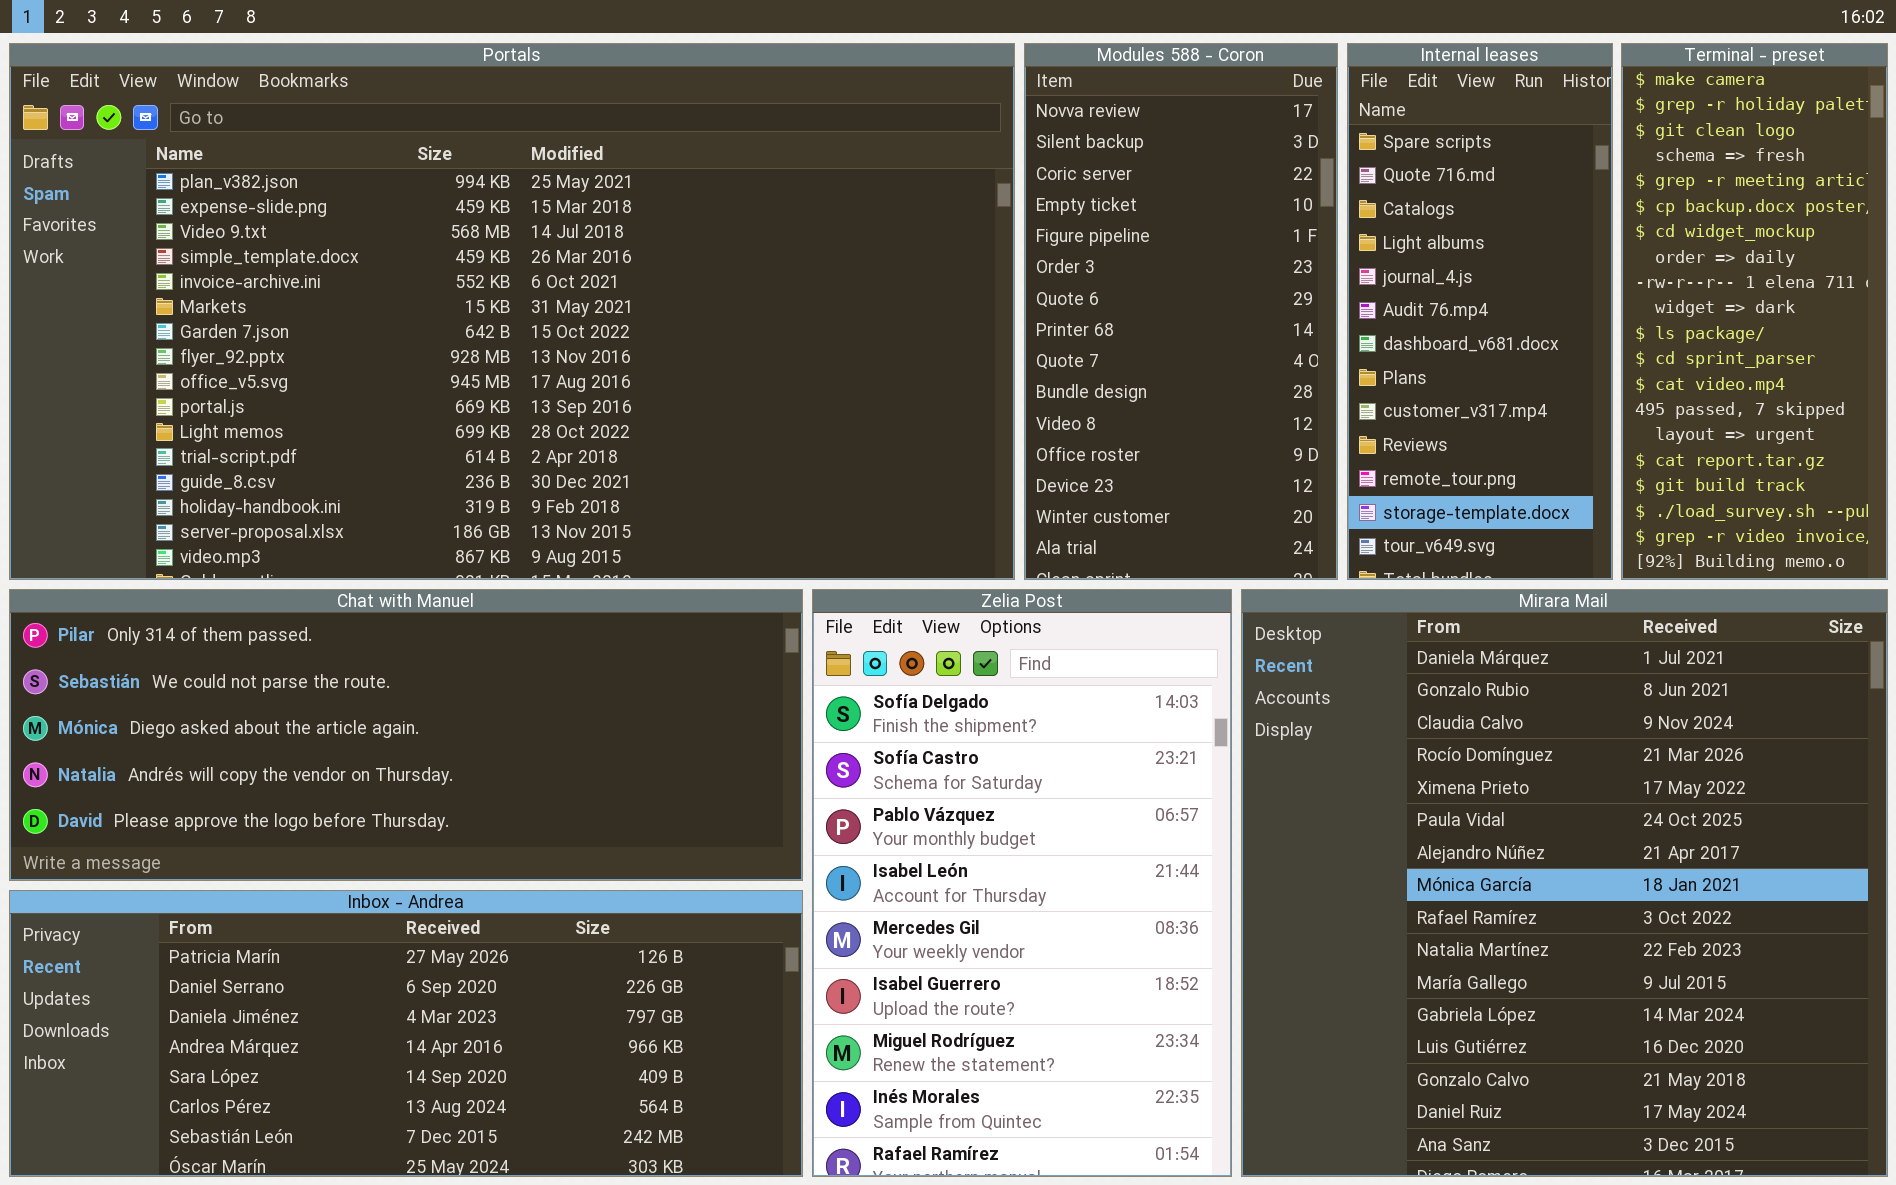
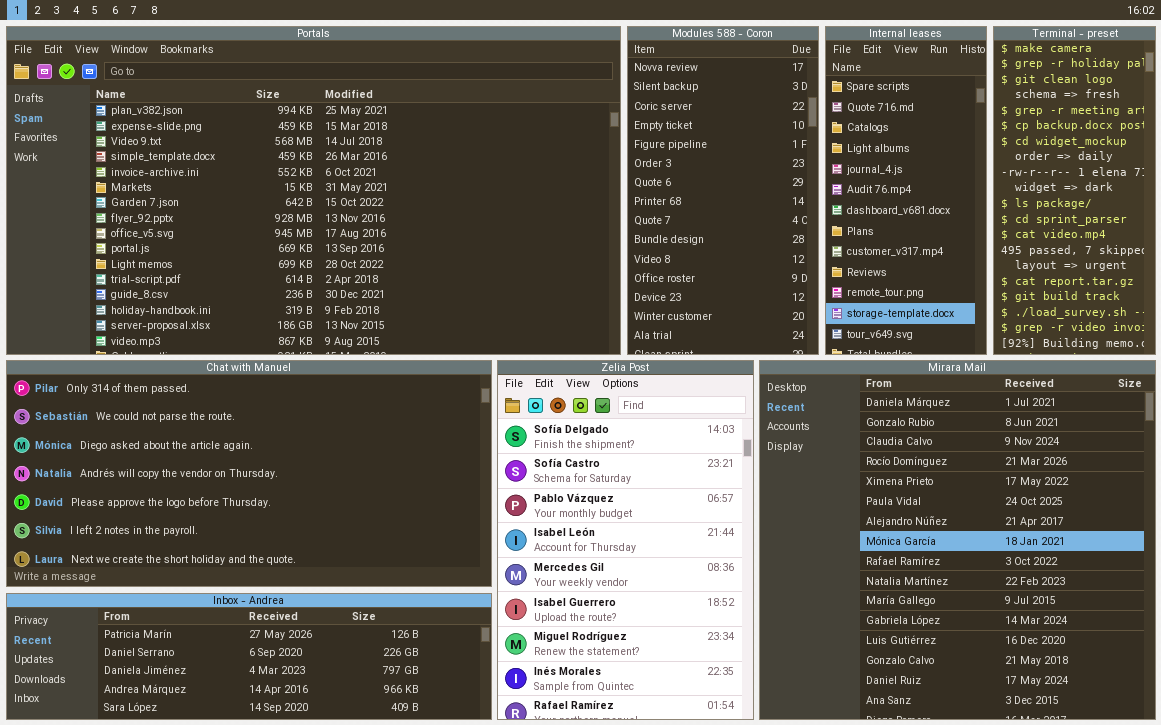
Chat with Manuel: [9,589,803,881] -> [6,360,492,587], resized
Inbox - Andrea: [9,890,803,1177] -> [6,593,492,720], resized

